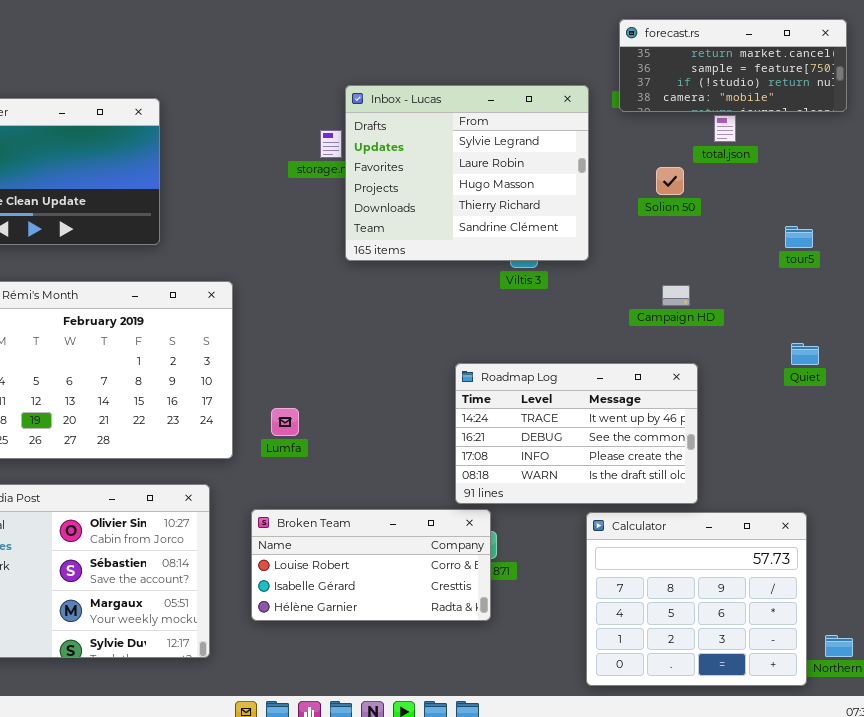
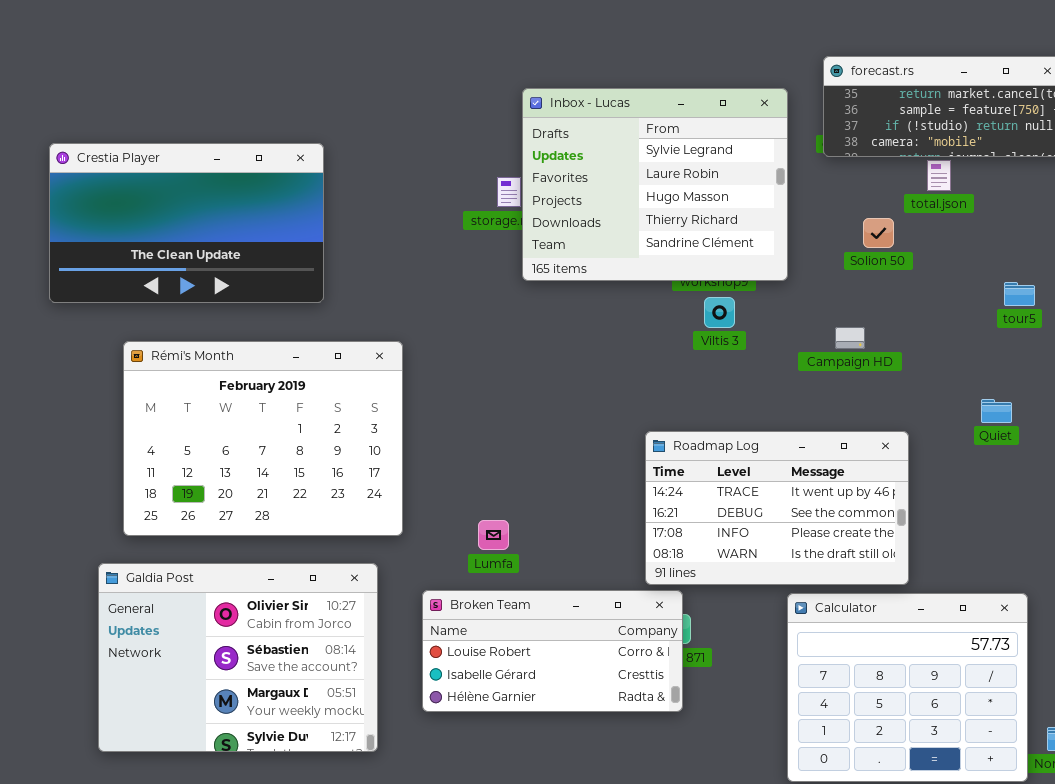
Inbox - Lucas: [345,85,589,261] -> [522,88,788,281], moved
Campaign HD: [662,285,690,306] -> [835,327,865,349], moved
Quiet: [791,343,819,365] -> [981,399,1012,423], moved
Lumfa: [271,408,299,436] -> [478,520,509,550], moved

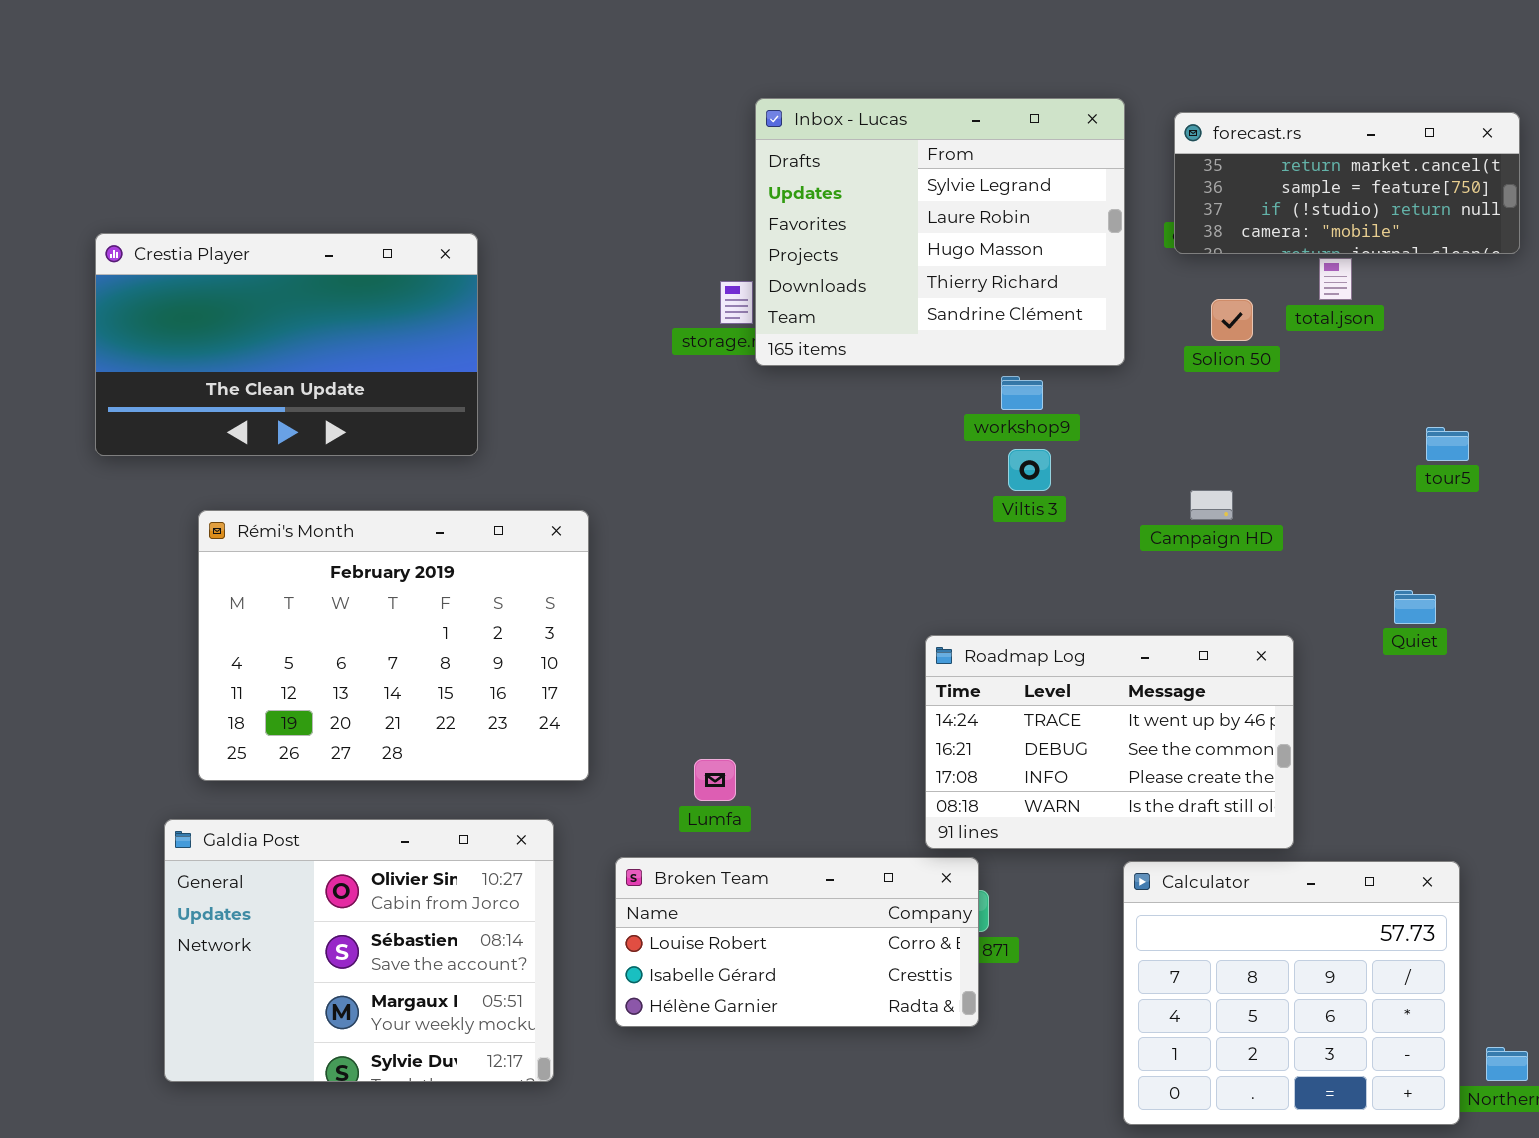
Inbox - Lucas: [522,88,788,281] -> [755,98,1125,366], moved
Solion 50: [863,218,894,248] -> [1211,299,1253,341], moved

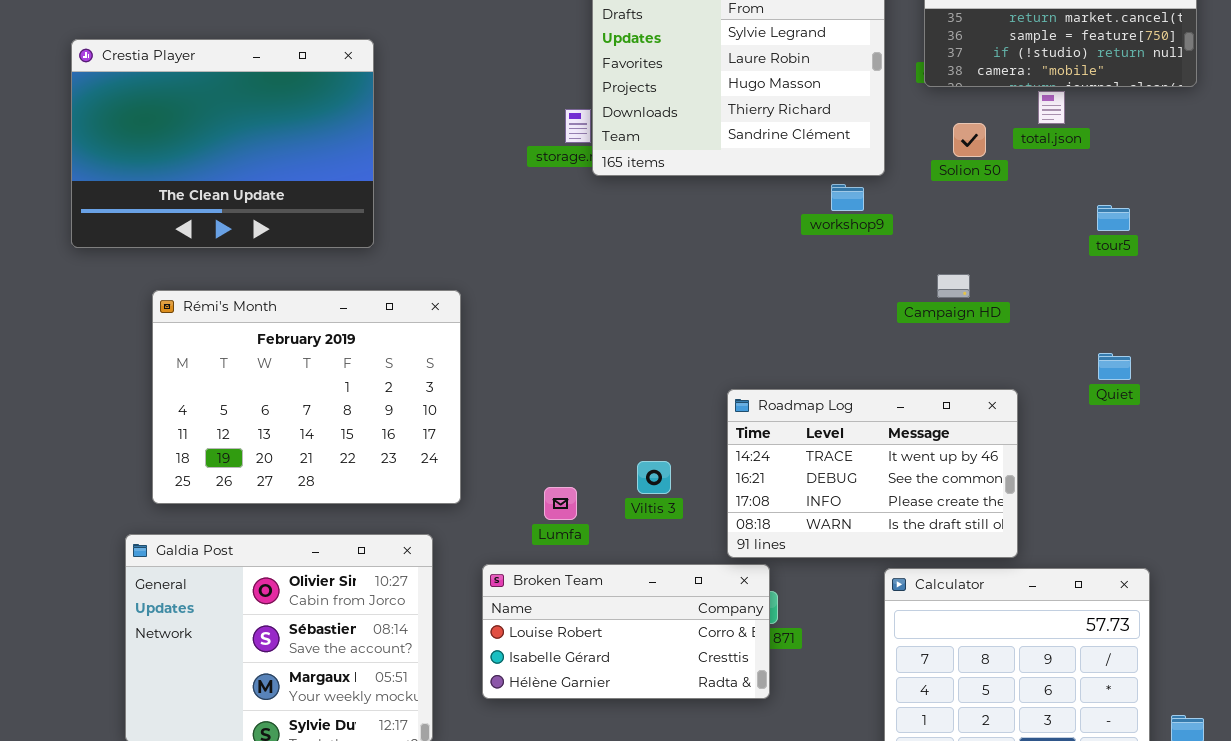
Crestia Player: [95,233,478,456] -> [71,39,374,248], resized
workshop9: [1001,376,1043,410] -> [831,184,864,211], moved
tour5: [1426,427,1469,461] -> [1097,205,1130,231], moved
Viltis 3: [1008,449,1051,491] -> [637,461,671,494], moved

